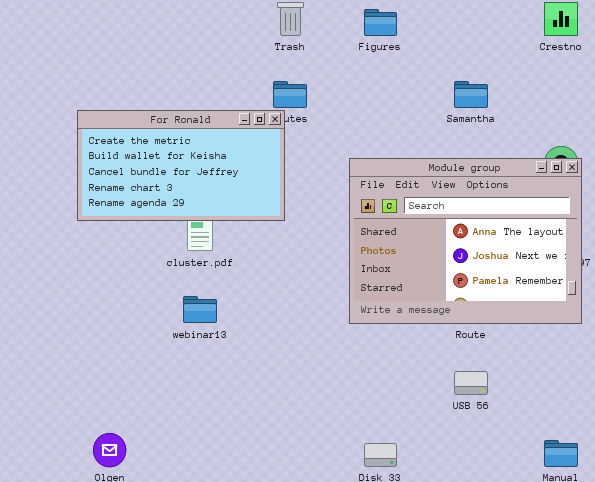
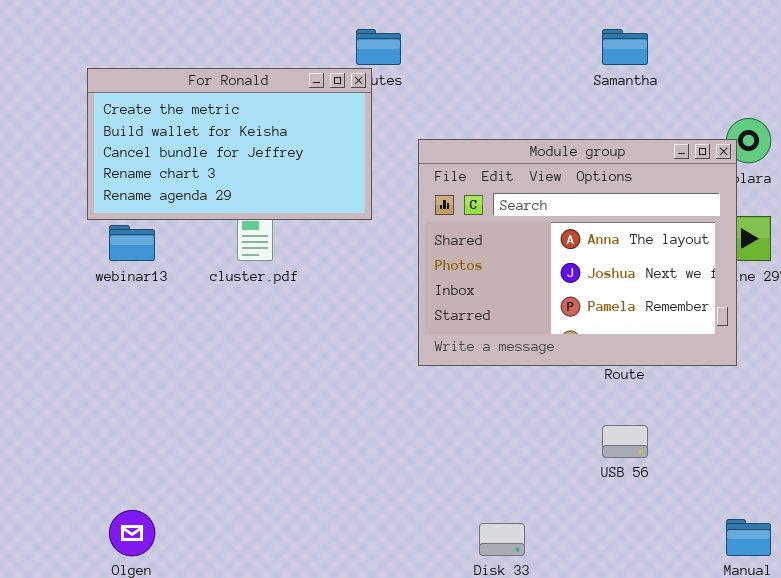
Module group: [349,158,582,324] -> [418,139,737,366], moved
webinar13: [183,296,217,323] -> [109,225,155,261], moved

